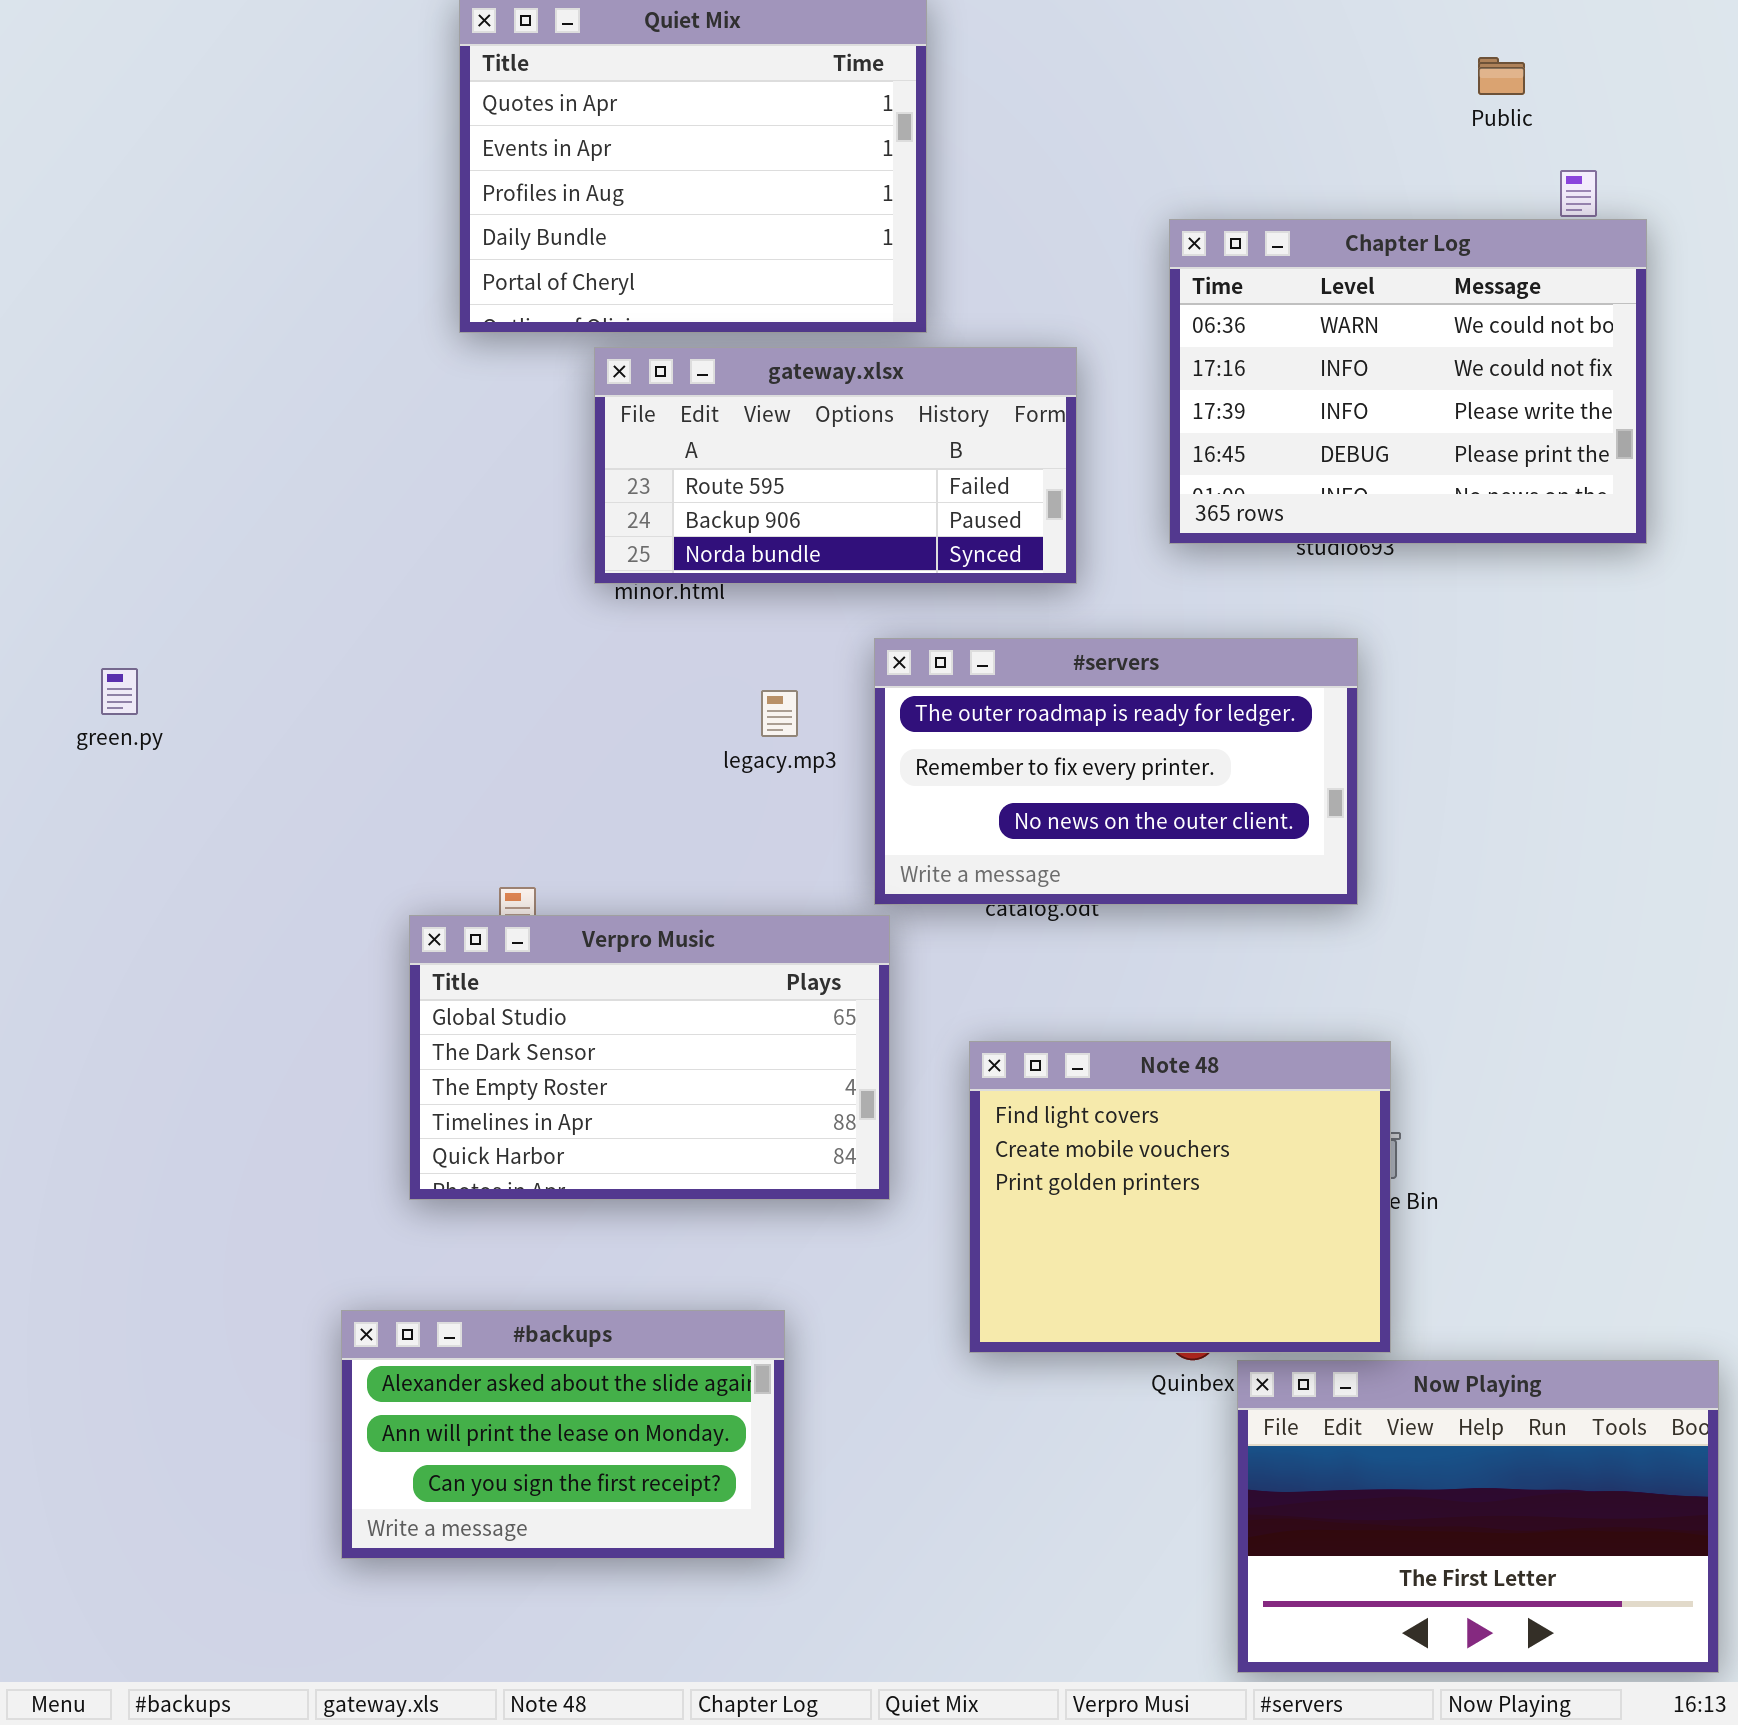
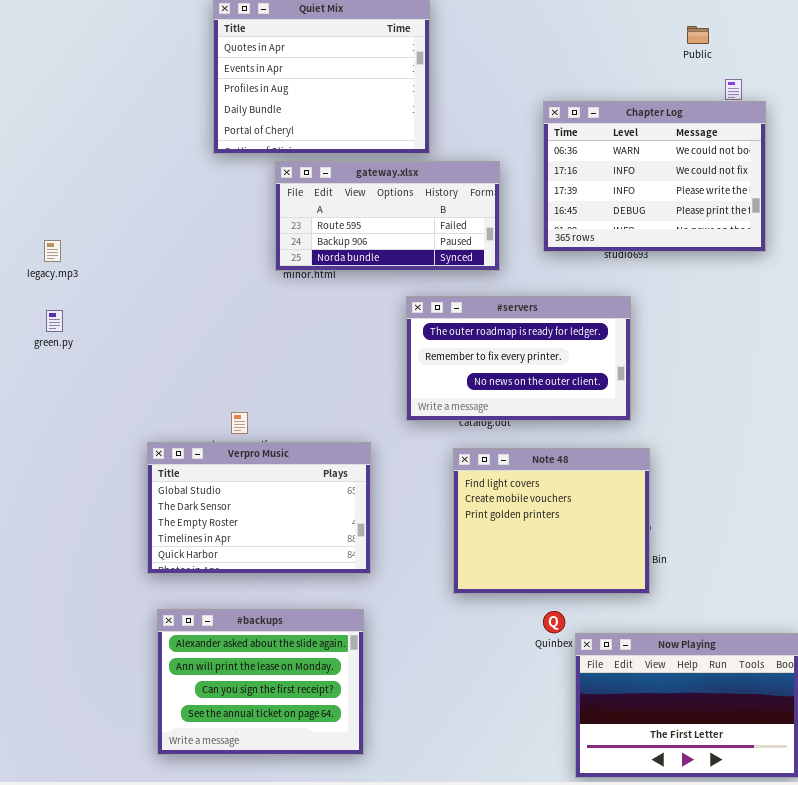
legacy.mp3: [761,690,798,737] -> [44,240,61,262], moved
Verpro Music: [409,915,890,1200] -> [147,442,371,574], moved
Note 48: [969,1041,1391,1353] -> [453,448,650,594], moved
#backups: [341,1310,785,1559] -> [157,609,364,755], resized

